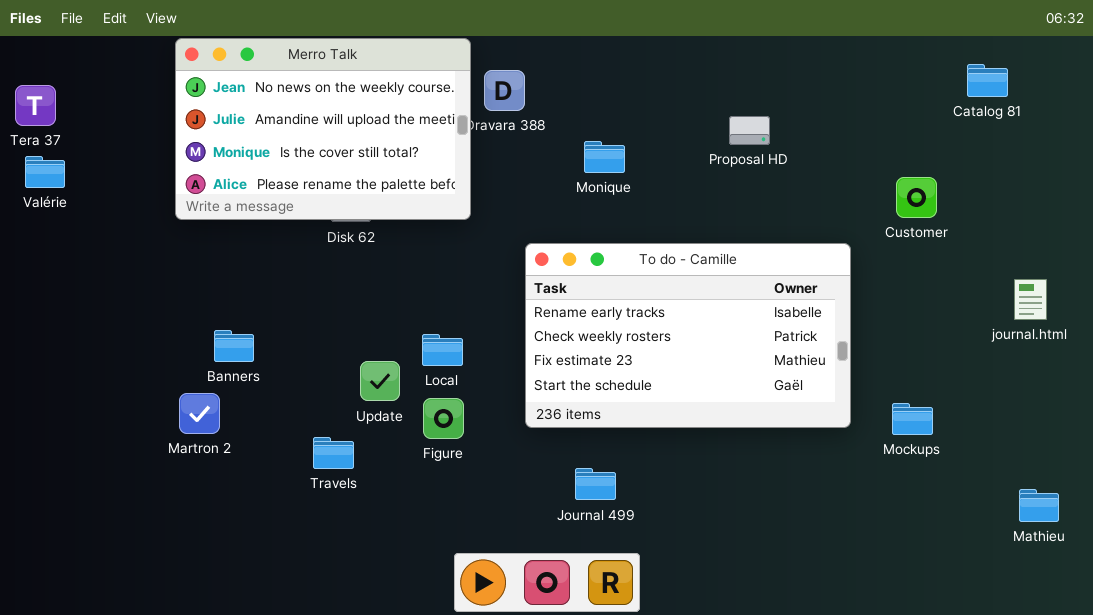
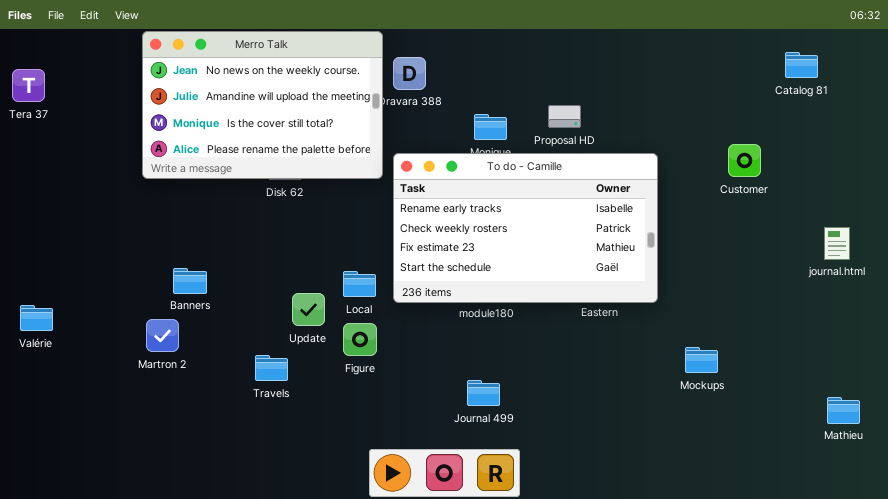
Proposal HD: [729,116,770,145] -> [548,105,581,128], moved
Valérie: [25,156,65,188] -> [20,305,53,331], moved
To do - Camille: [525,243,851,428] -> [393,153,658,303], moved
Mockups: [892,403,933,435] -> [685,347,718,373], moved

